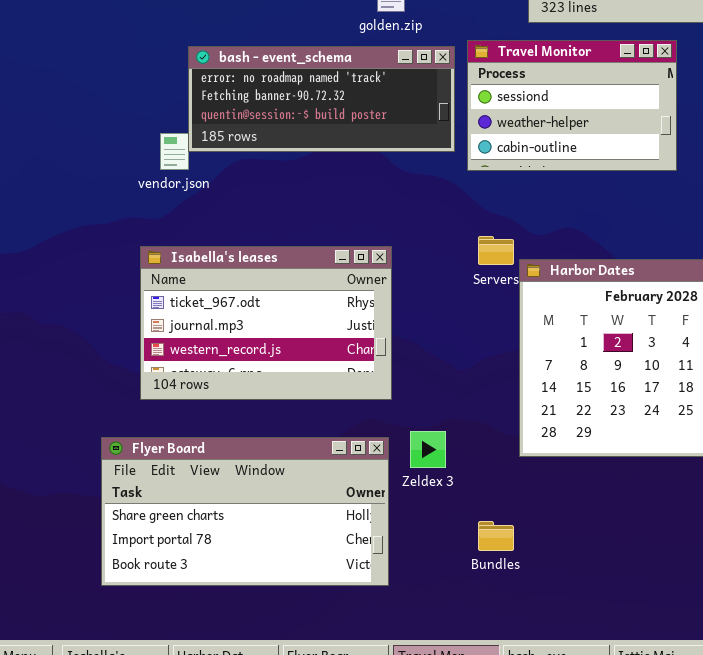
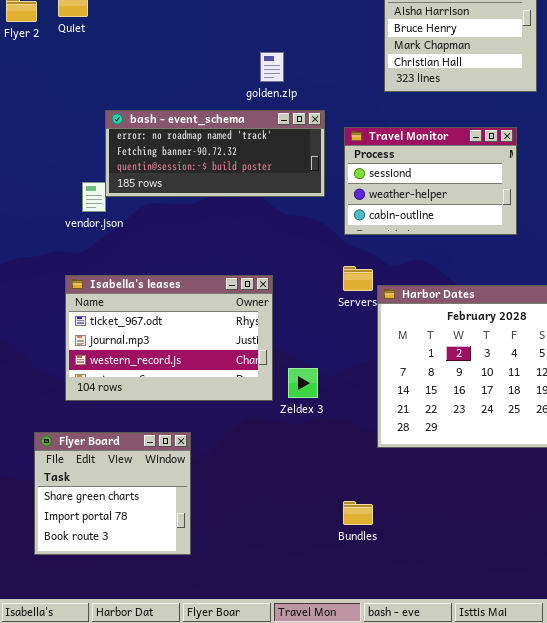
Travel Monitor: [467,40,677,171] -> [344,127,517,235], moved
Zeldex 3: [410,431,446,468] -> [288,368,318,398], moved
Flyer Board: [101,437,389,586] -> [34,432,191,555], resized

